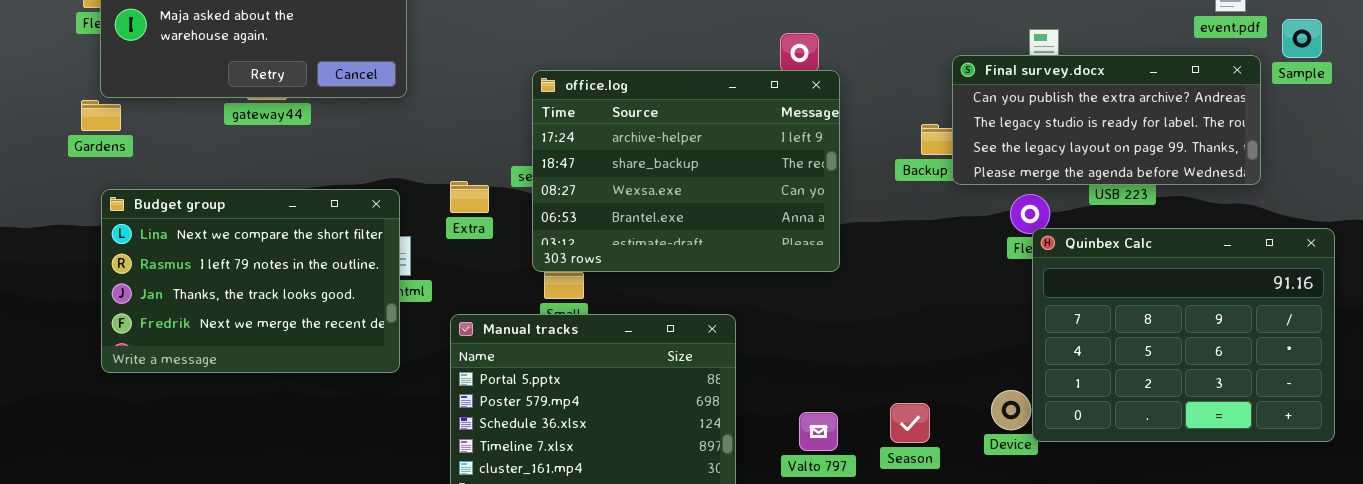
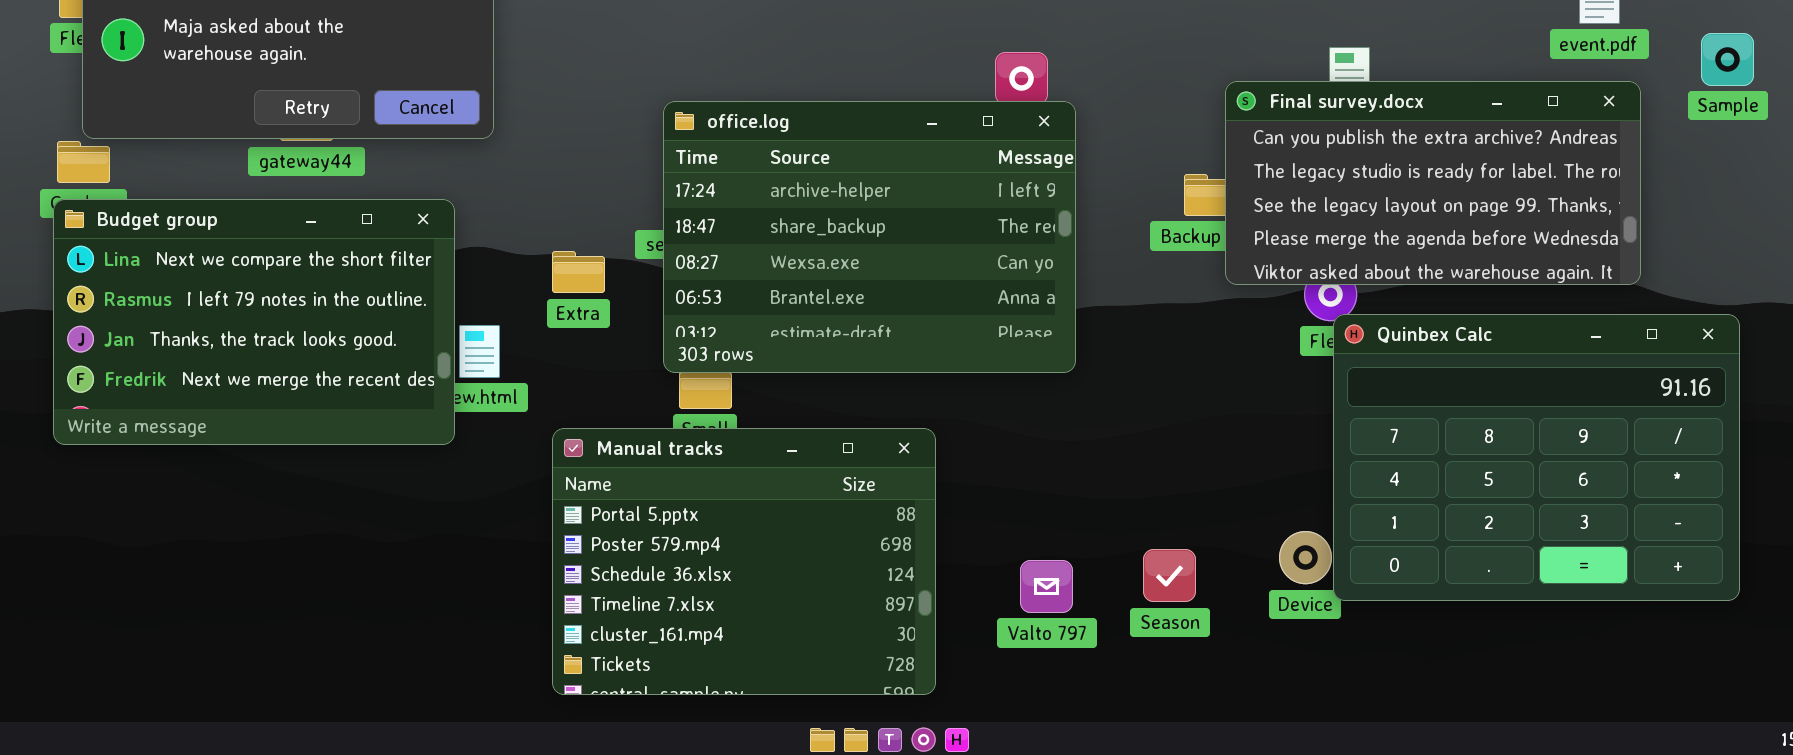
Sample: [1282,19,1322,58] -> [1701,33,1754,86], moved
Final survey.docx: [952,55,1261,185] -> [1225,81,1641,285], resized
Budget group: [101,189,400,373] -> [53,199,455,445], moved

